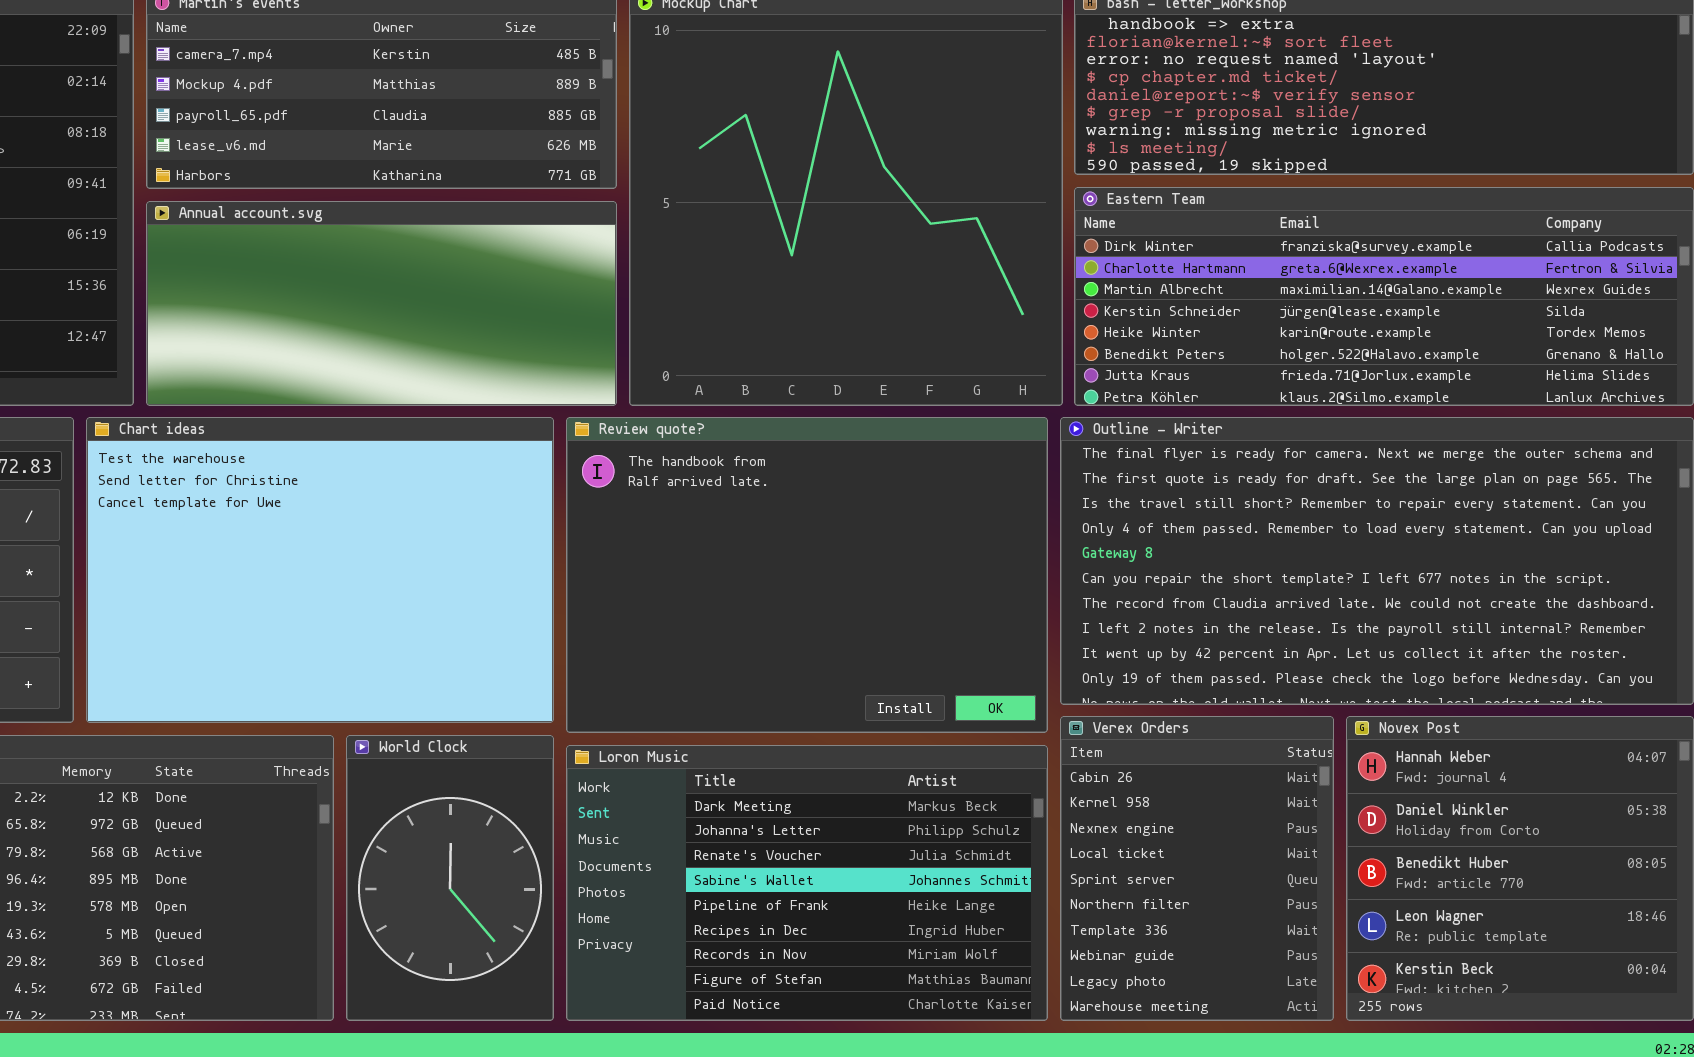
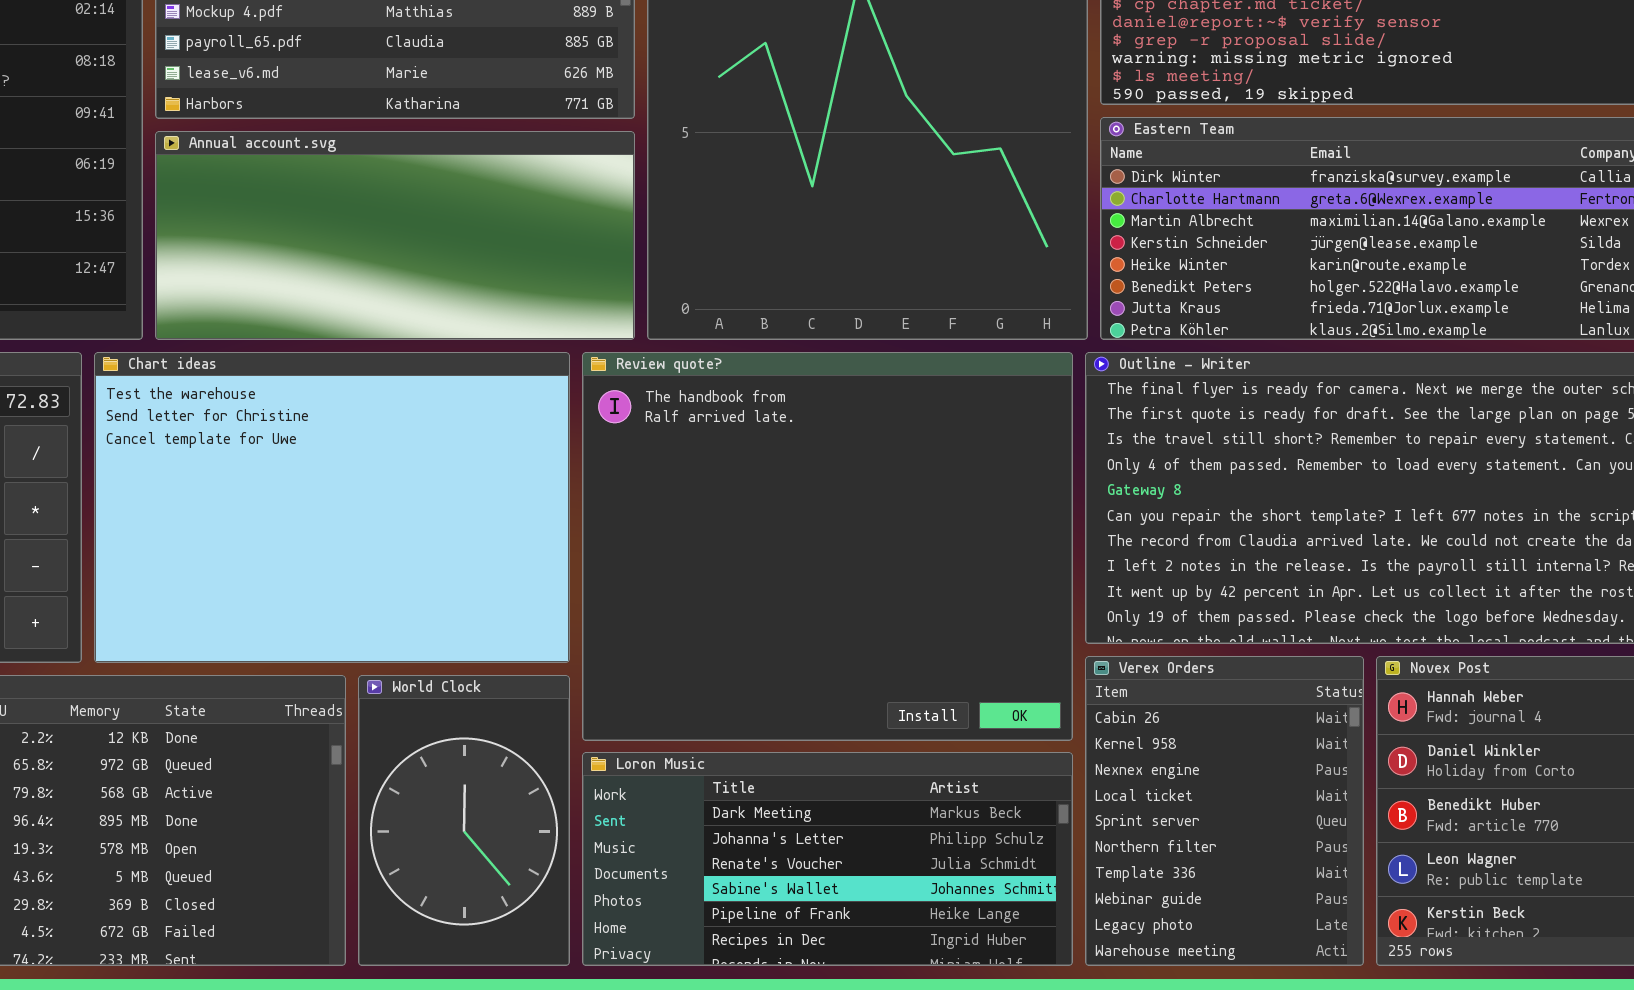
Review quote?: [566,417,1048,733] -> [582,352,1073,741], resized
Loron Music: [566,745,1048,1021] -> [582,752,1073,966], resized

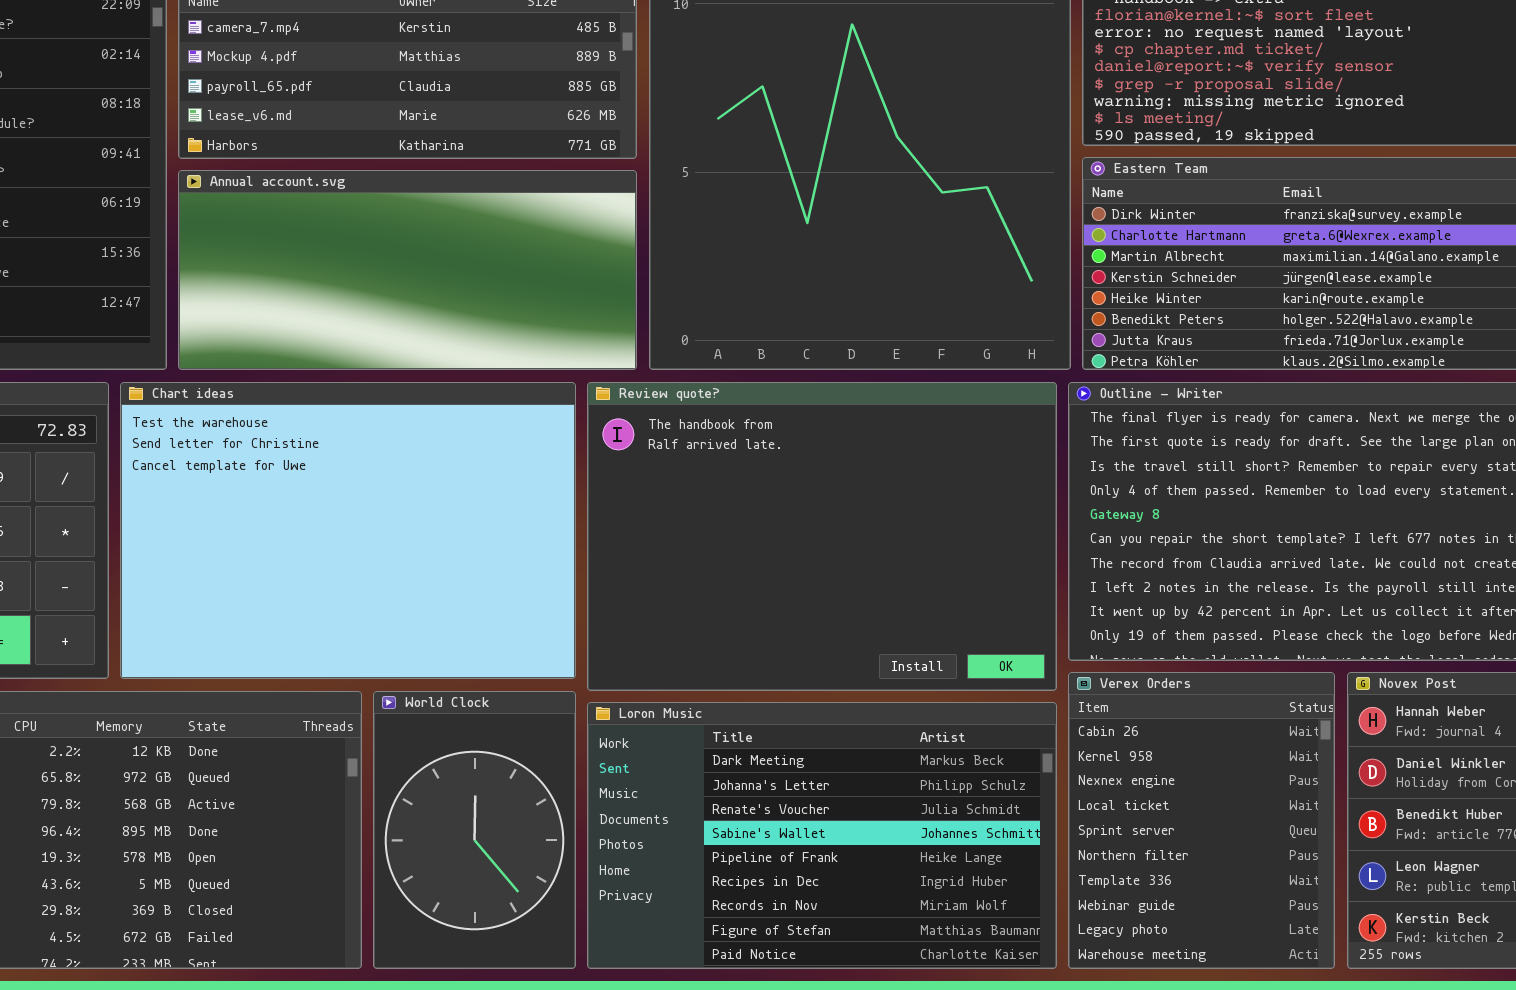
Review quote?: [582,352,1073,741] -> [587,382,1057,691], resized
Loron Music: [582,752,1073,966] -> [587,702,1057,969], resized

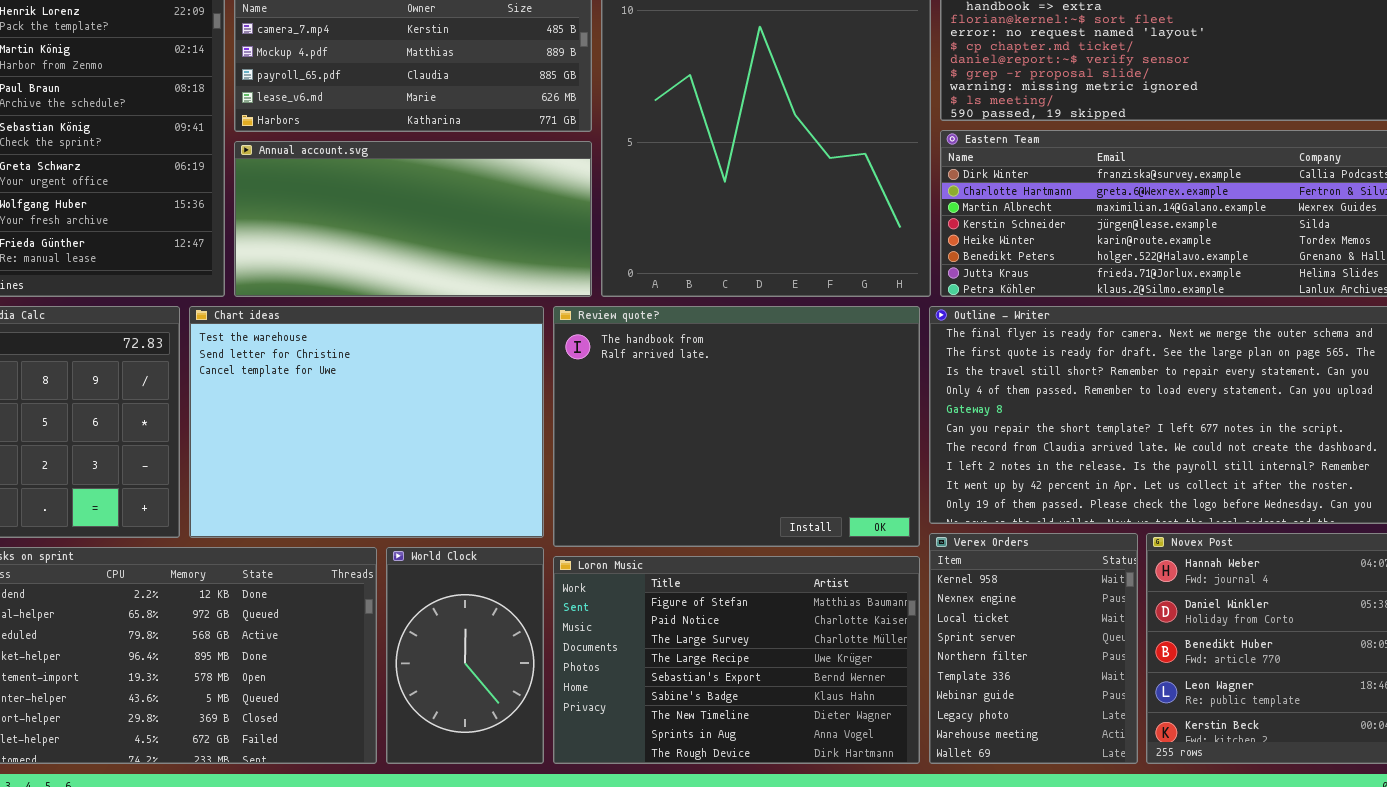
Verex Orders: [1068,672,1335,969] -> [929,533,1138,764], scrolled down 1 row
Loron Music: [587,702,1057,969] -> [553,556,920,764], scrolled down 7 rows

